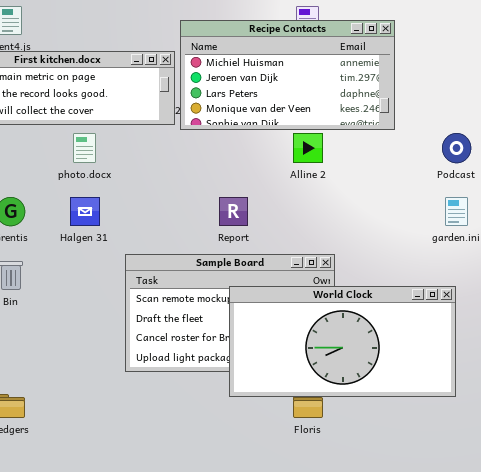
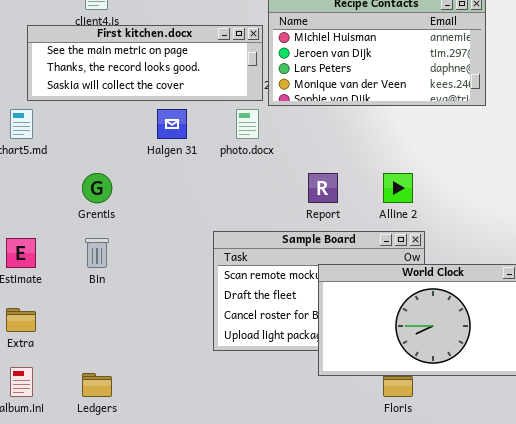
photo.docx: [73,133,96,163] -> [236,109,259,139], moved
Alline 2: [293,133,323,163] -> [383,173,413,203], moved
Halgen 31: [70,197,100,226] -> [157,109,187,139], moved

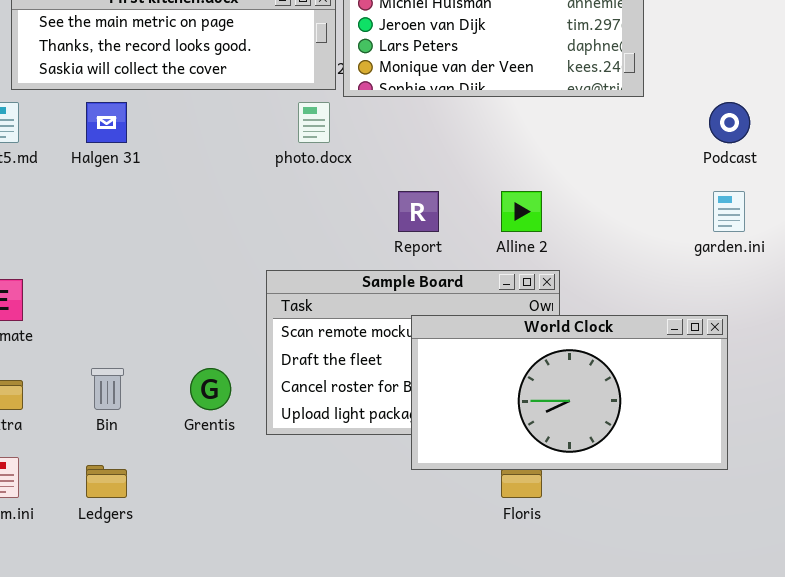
Halgen 31: [157,109,187,139] -> [86,102,127,143], moved
Grentis: [82,173,112,203] -> [190,368,231,410], moved
Bin: [85,238,109,268] -> [91,368,124,410], moved

